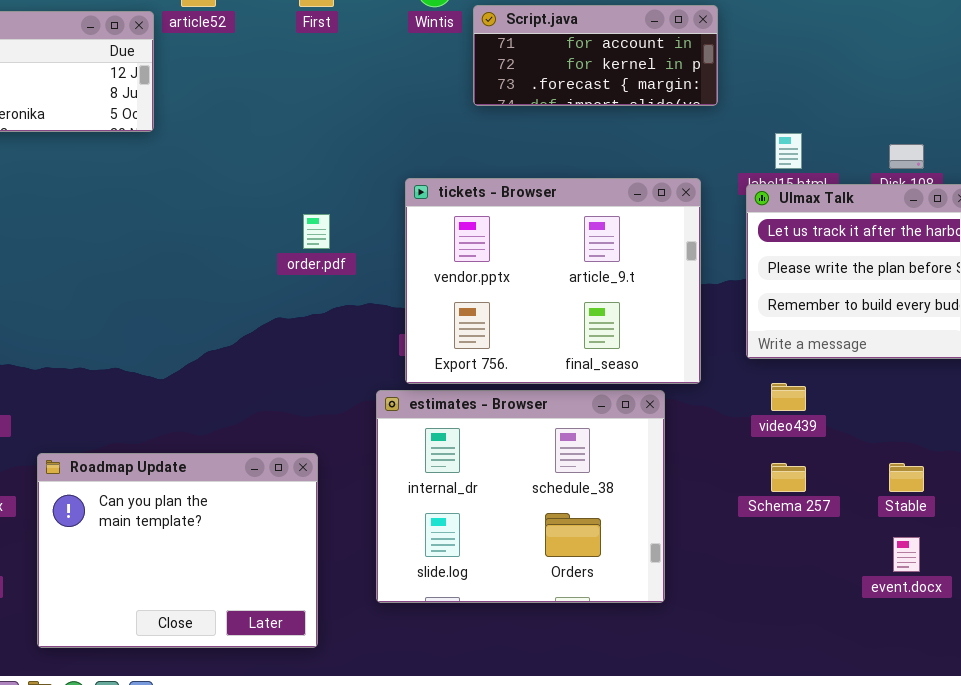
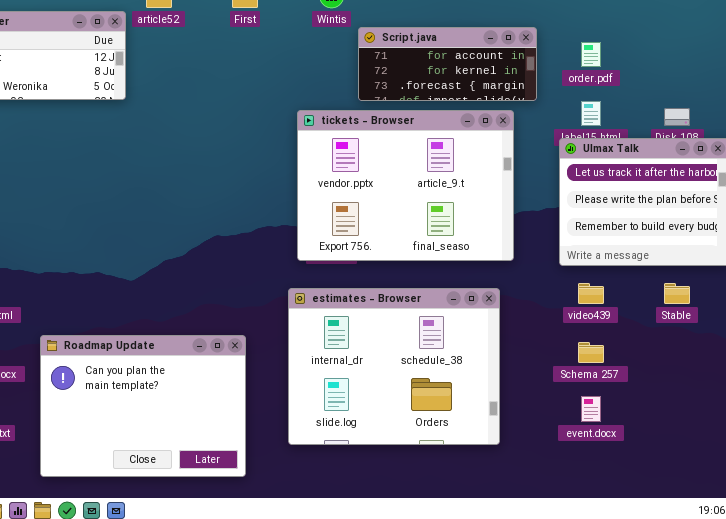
Script.java: [473,5,718,106] -> [358,27,537,101], moved
tickets - Browser: [405,178,701,384] -> [297,110,514,261], moved
order.pdf: [303,214,330,249] -> [581,42,601,67], moved
Stable: [889,463,924,492] -> [664,283,690,304], moved
event.docx: [893,537,920,572] -> [581,396,601,422], moved

